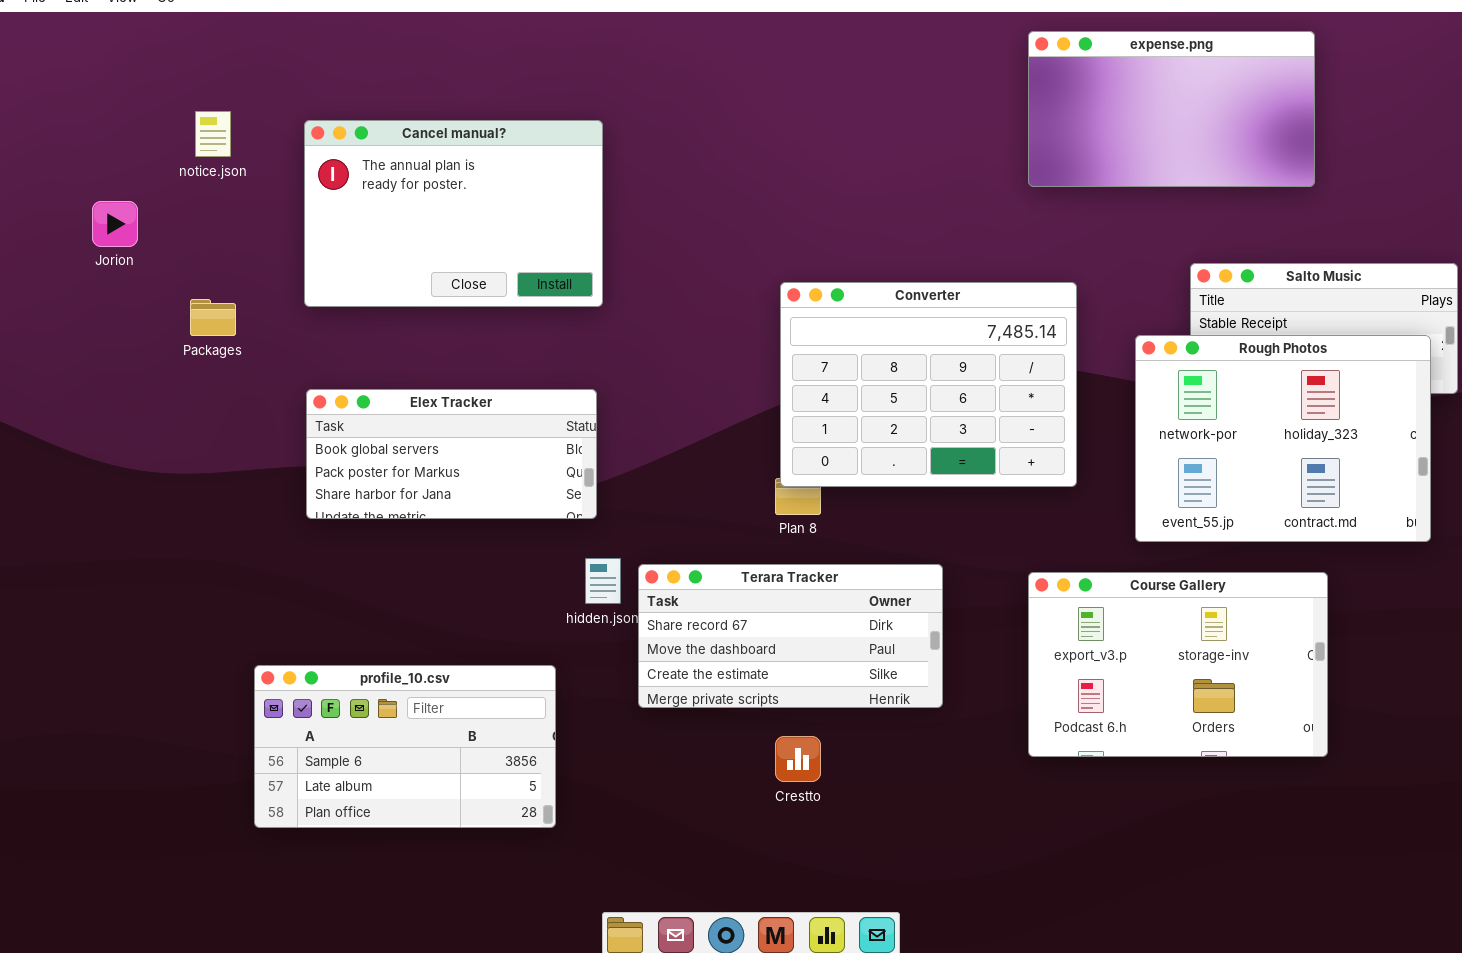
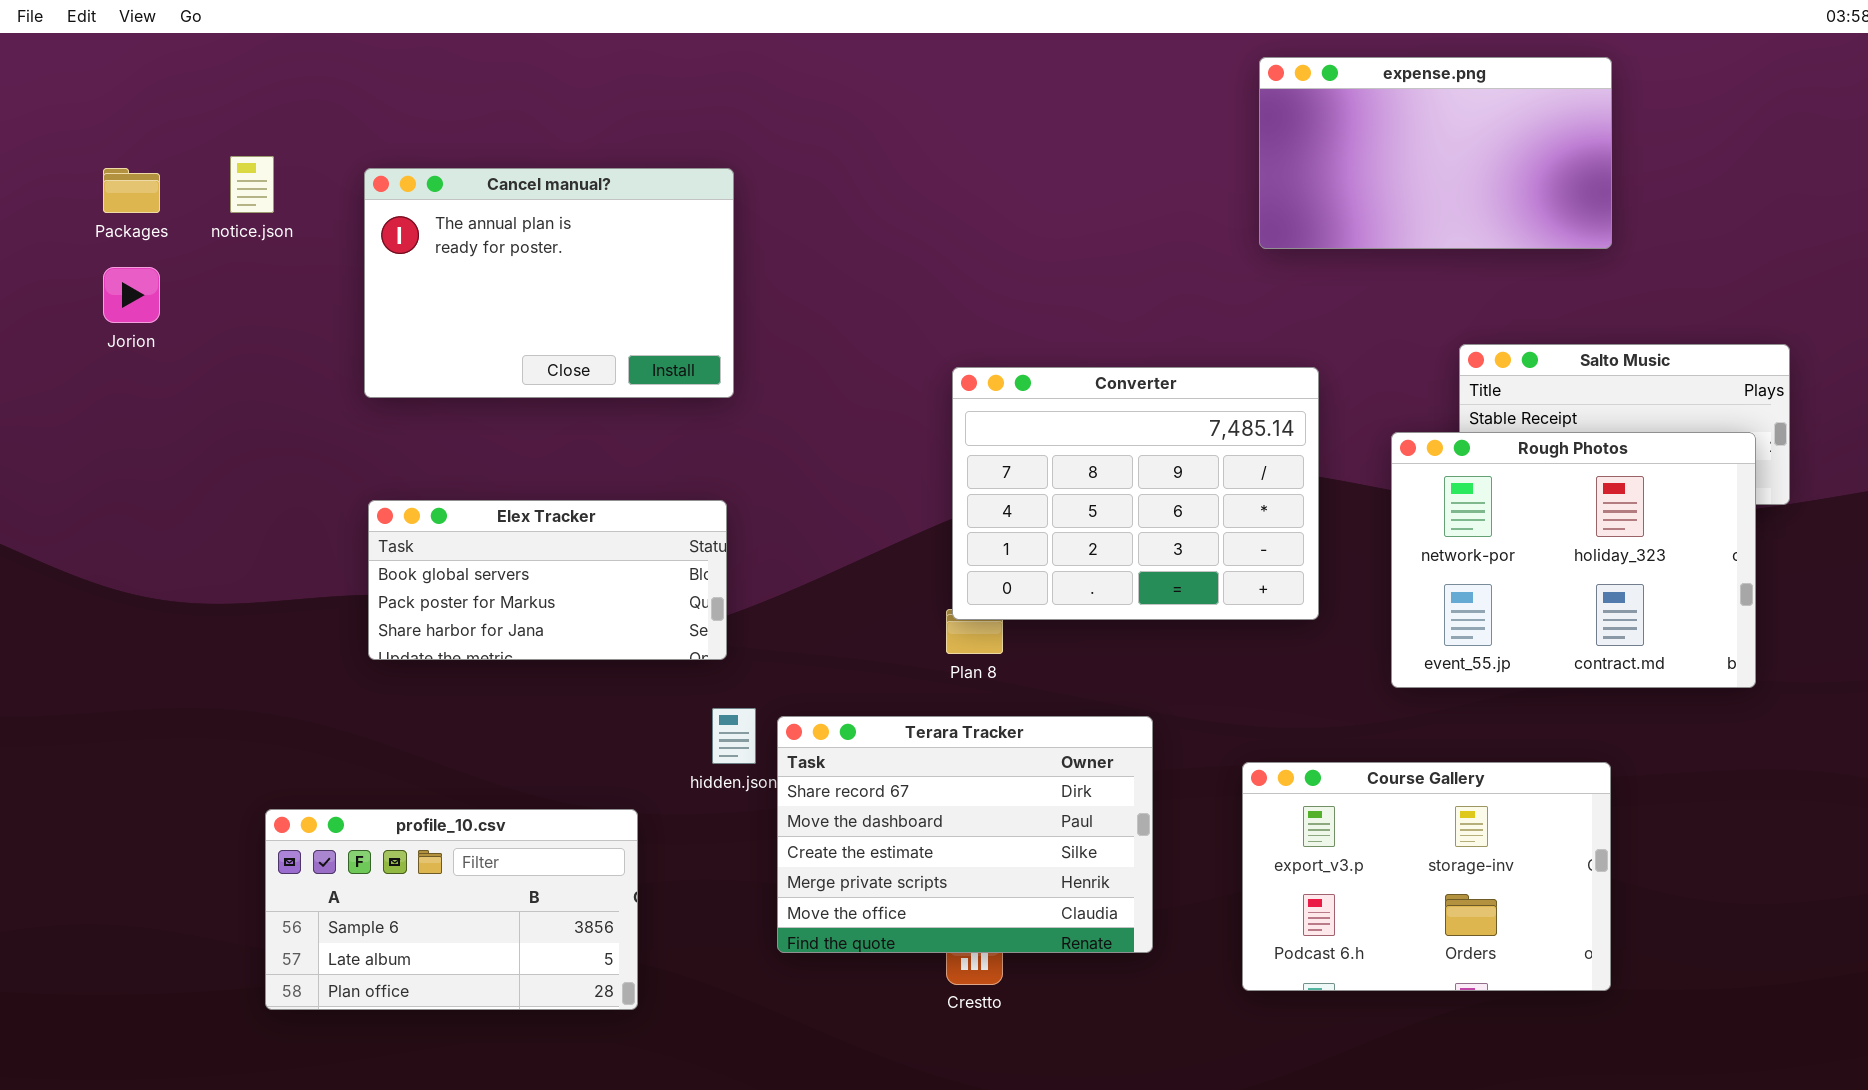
Packages: [190,299,236,336] -> [103,168,160,213], moved
Terara Tracker: [638,564,943,708] -> [777,716,1153,953], resized
Course Gallery: [1028,572,1328,757] -> [1242,762,1611,991], moved
profile_10.csv: [254,665,556,828] -> [265,809,638,1010], moved

